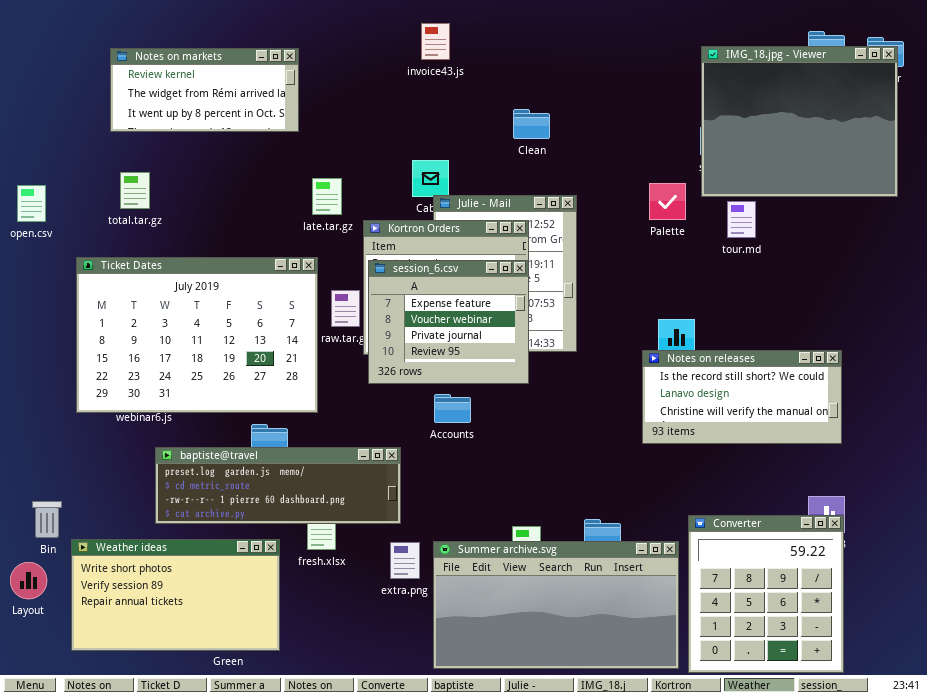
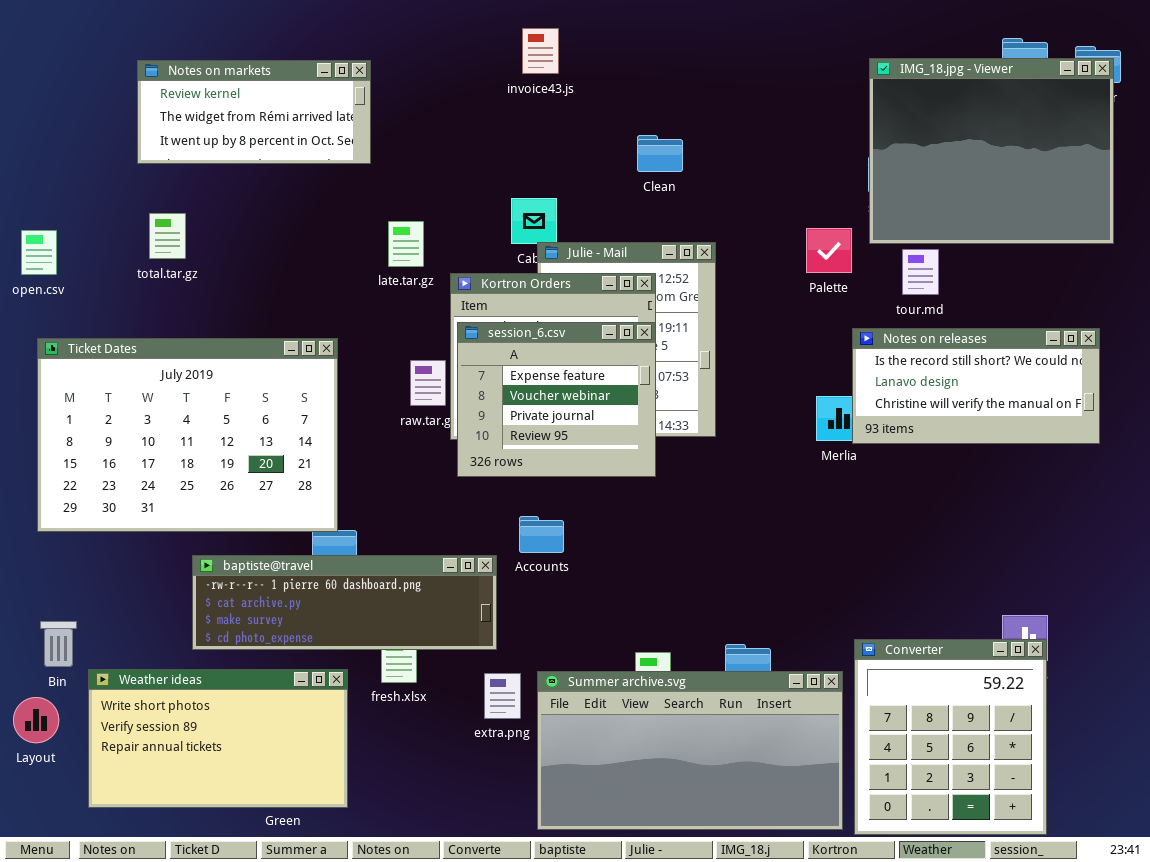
Ticket Dates: [76,257,318,413] -> [37,338,338,532], moved
Notes on releases: [642,350,842,444] -> [852,328,1100,444], moved
Accounts: [434,394,471,423] -> [519,516,564,553], moved
baptiste@travel: [155,447,401,524] -> [192,555,497,650], scrolled down 2 rows

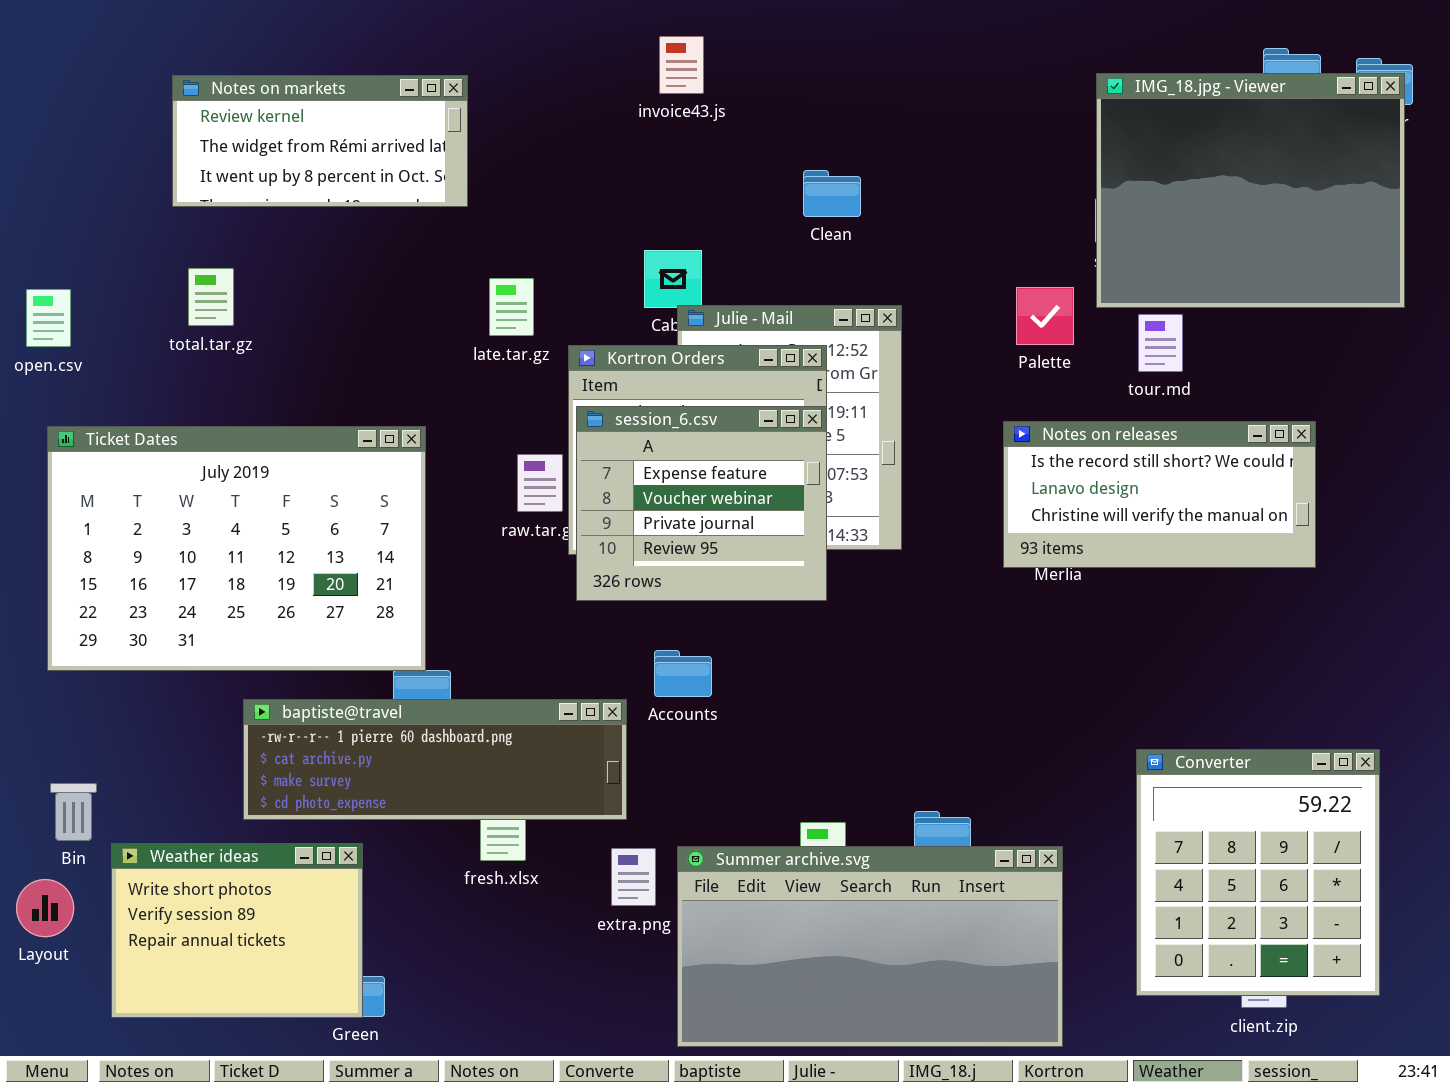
Notes on releases: [852,328,1100,444] -> [1003,421,1316,568], moved
Converter: [854,639,1047,835] -> [1136,749,1380,996], moved
Weather ideas: [88,669,348,808] -> [111,843,363,1018], resized

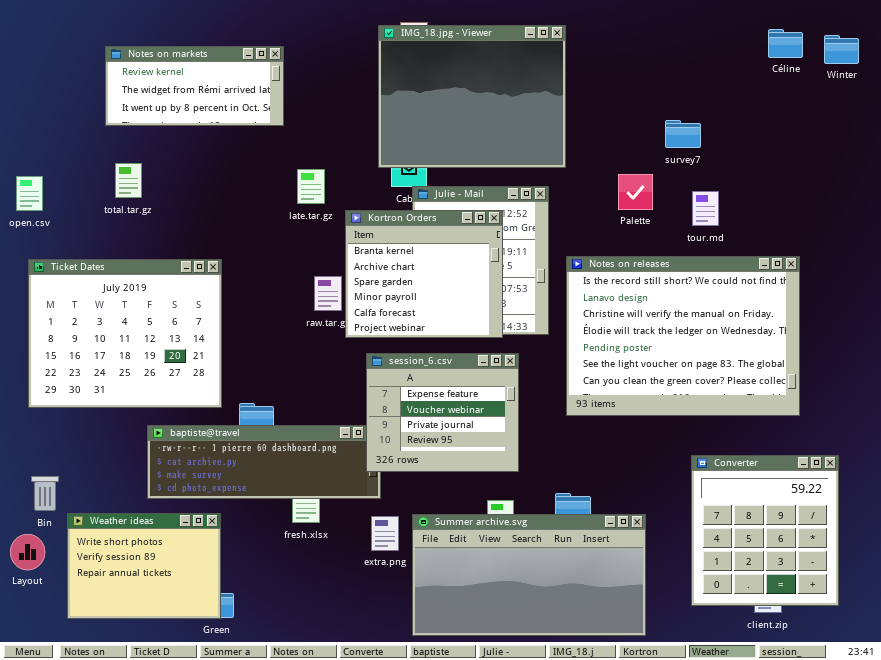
IMG_18.jpg - Viewer: [1096,73,1405,308] -> [378,25,566,168], moved
session_6.csv: [576,406,827,601] -> [366,353,519,472], moved
Notes on releases: [1003,421,1316,568] -> [566,256,800,416], resized
Ticket Dates: [47,426,426,671] -> [28,259,222,408], resized

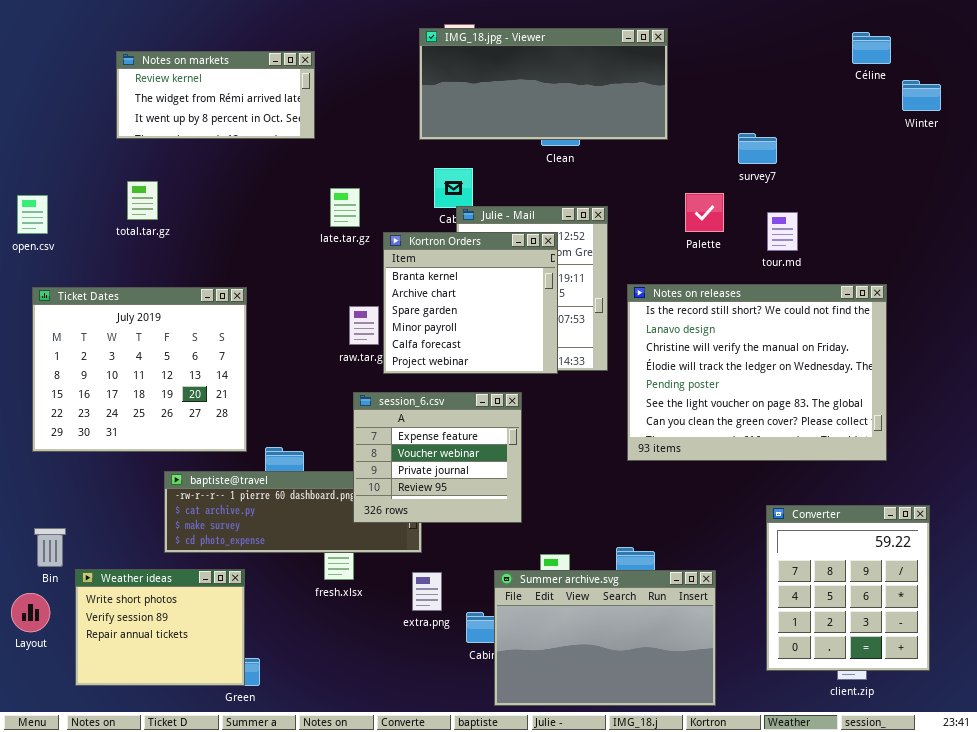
IMG_18.jpg - Viewer: [378,25,566,168] -> [419,28,668,140], resized
Winter: [824,35,859,64] -> [902,80,941,111], moved
session_6.csv: [366,353,519,472] -> [353,392,522,523], moved
Summer archive.svg: [412,514,646,636] -> [494,570,716,706], resized

